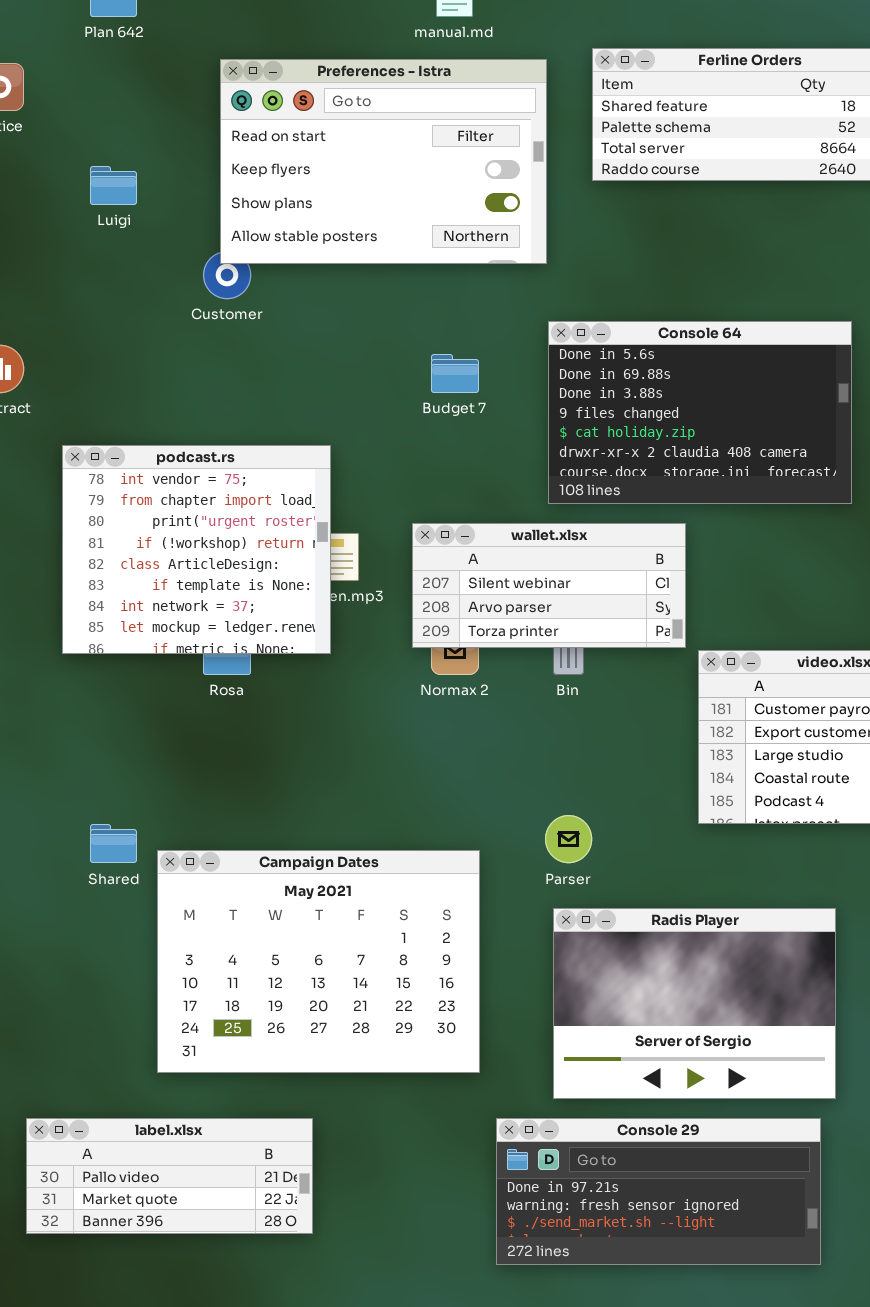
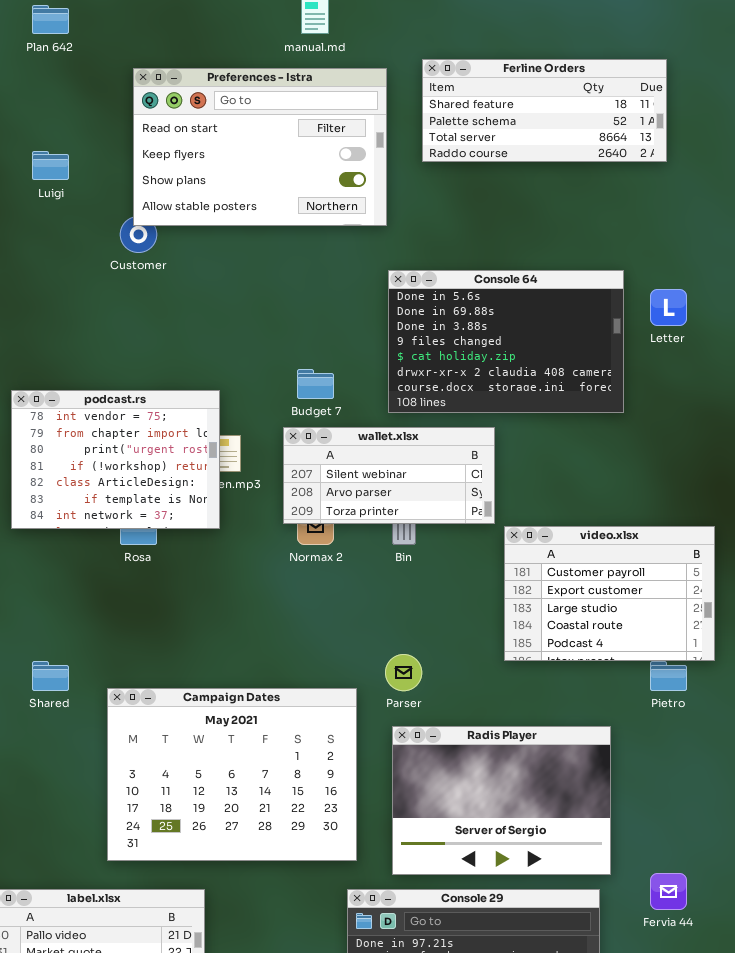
Budget 7: [431,354,479,393] -> [297,369,334,399], moved
podcast.rs: [62,445,331,654] -> [11,390,220,529], resized
Campaign Dates: [157,850,480,1073] -> [107,688,357,861], moved

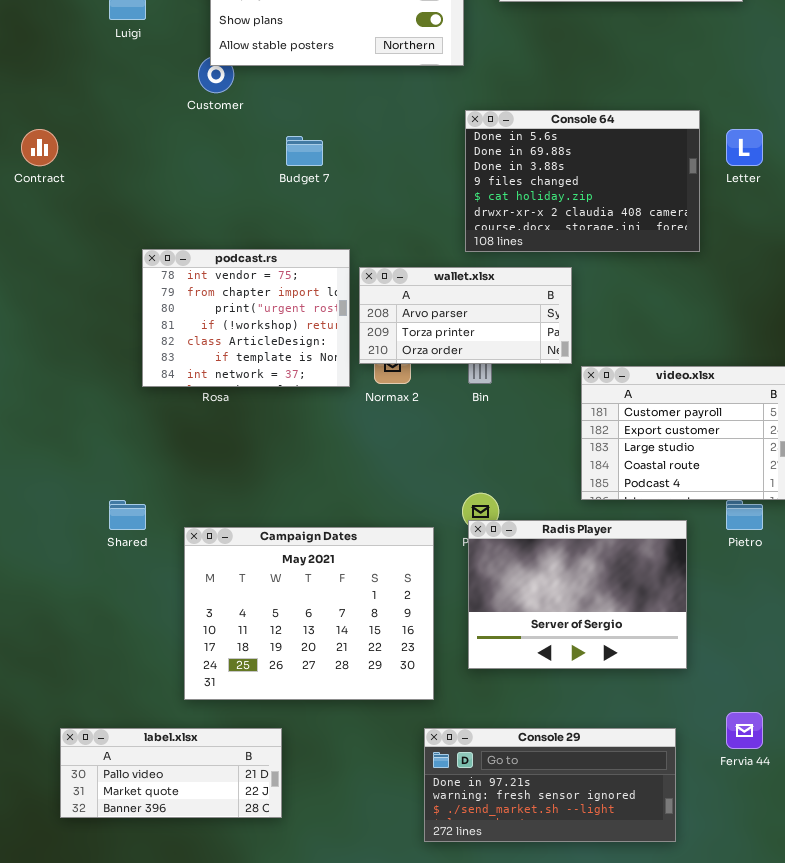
Budget 7: [297,369,334,399] -> [286,136,323,166], moved
podcast.rs: [11,390,220,529] -> [142,249,350,387], moved
wallet.xlsx: [283,427,495,524] -> [359,267,572,364], scrolled down 1 row
Radis Player: [392,726,611,875] -> [468,520,687,669], moved

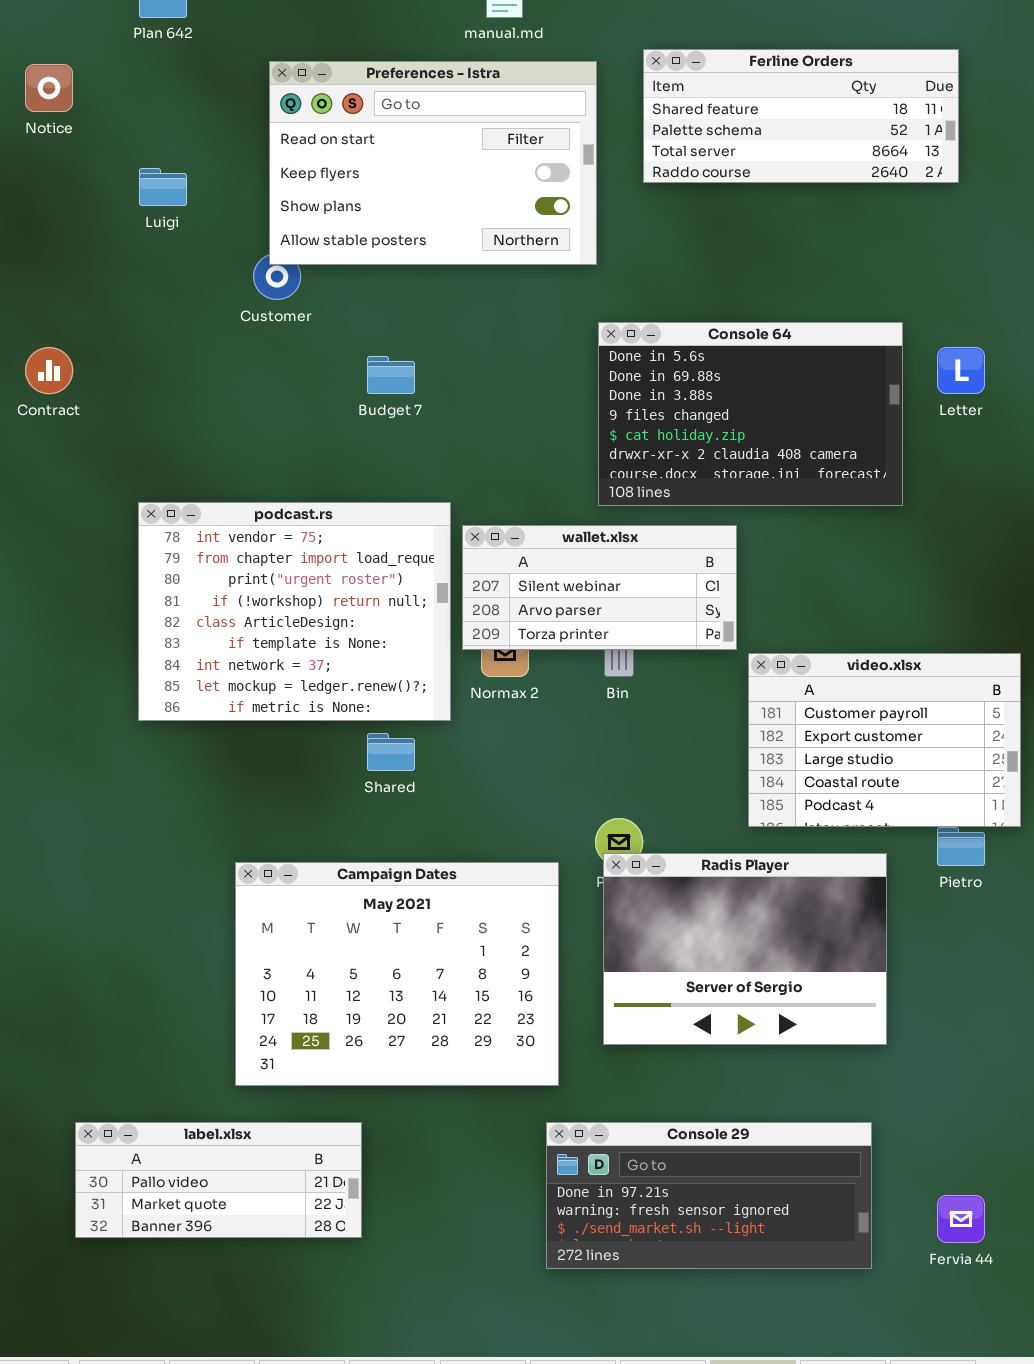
podcast.rs: [142,249,350,387] -> [138,502,451,721], resized
wallet.xlsx: [359,267,572,364] -> [462,525,737,650], scrolled up 1 row
Shared: [109,500,146,530] -> [367,733,415,771], moved
Fervia 44: [726,712,763,749] -> [937,1195,985,1243], moved

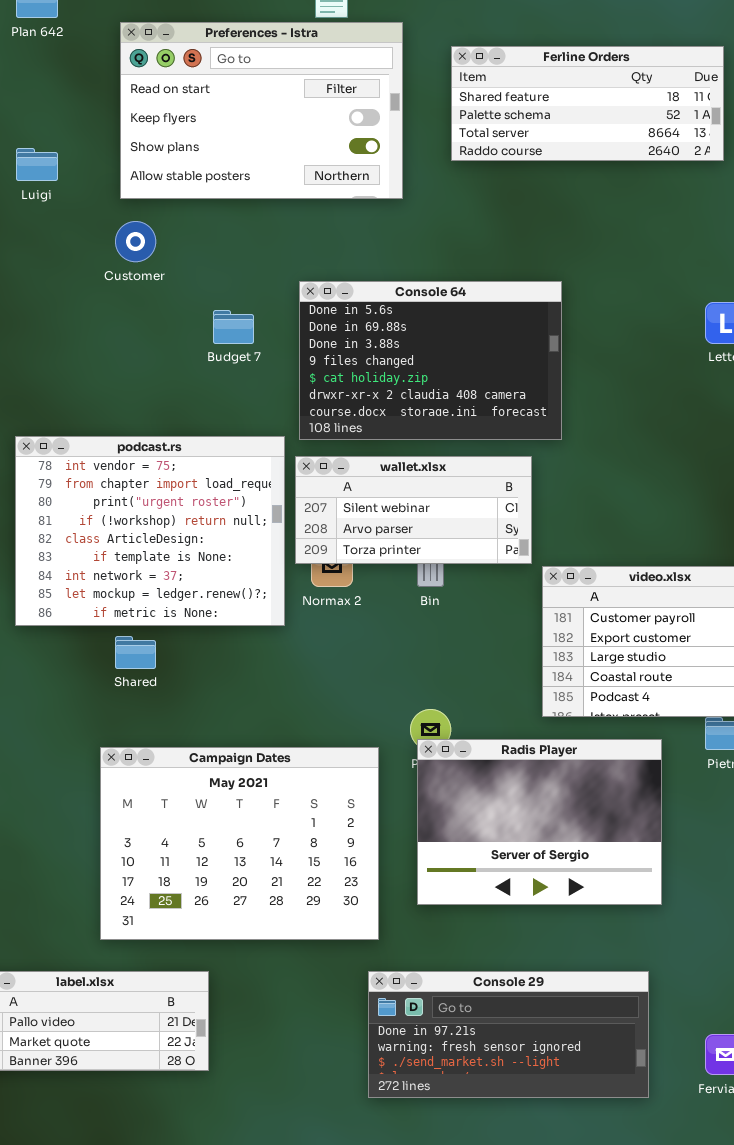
Preferences - Istra: [269,61,597,265] -> [120,22,403,199], moved
Console 64: [598,322,903,506] -> [299,281,562,440], moved
Shared: [367,733,415,771] -> [115,636,156,669], moved

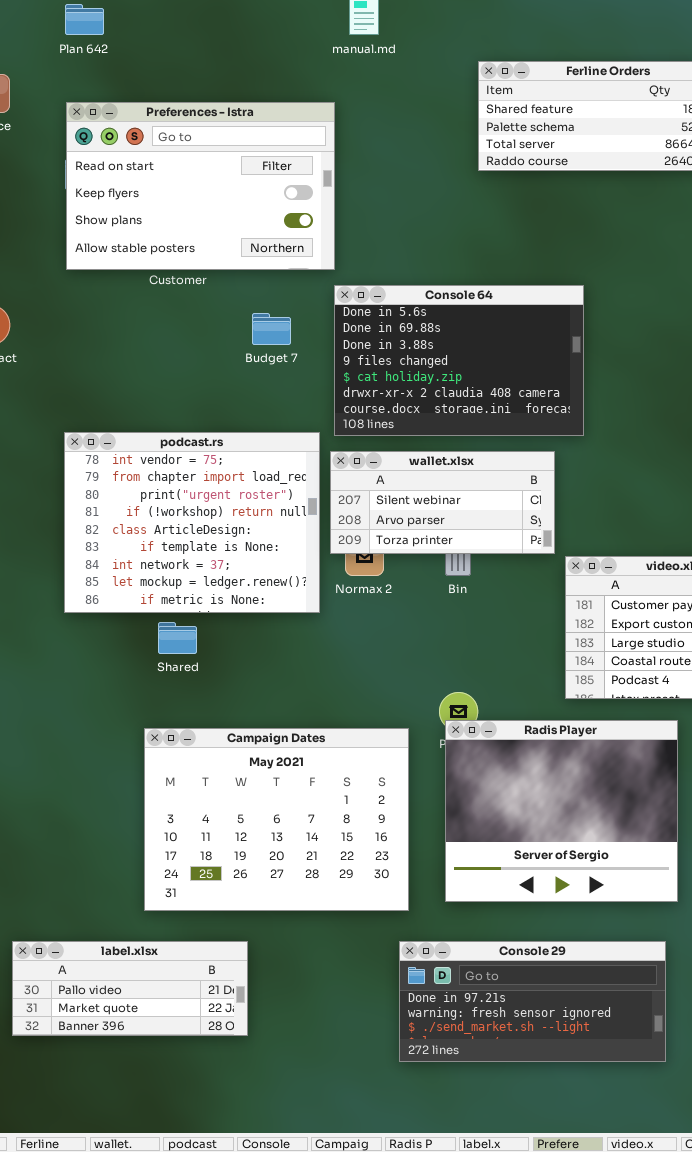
Preferences - Istra: [120,22,403,199] -> [66,102,335,270], moved
Radis Player: [417,739,662,905] -> [445,720,678,902], resized

